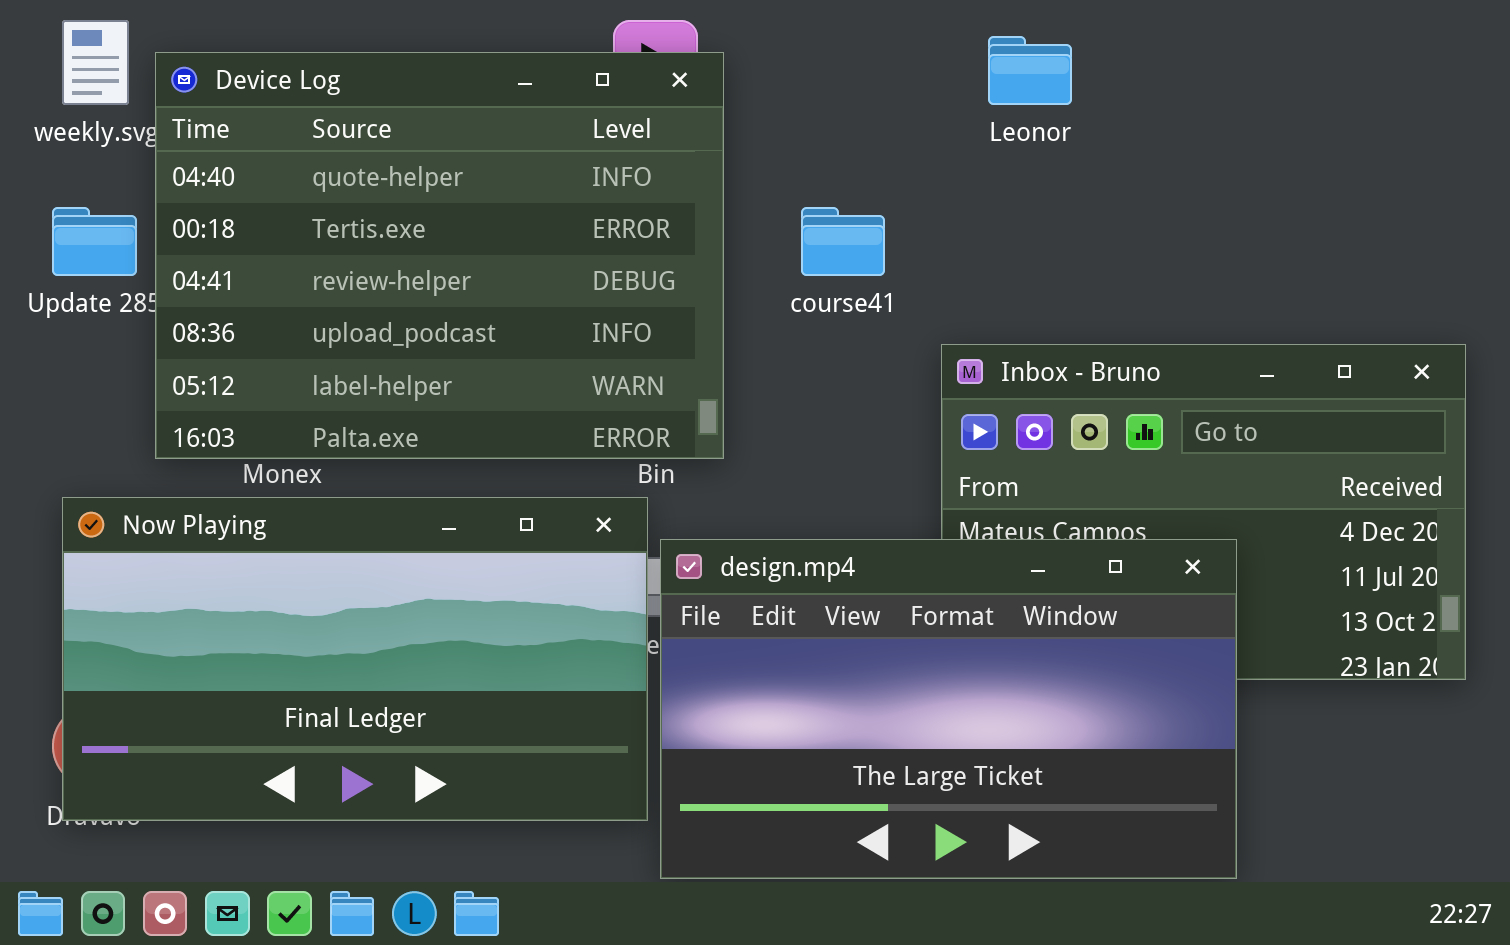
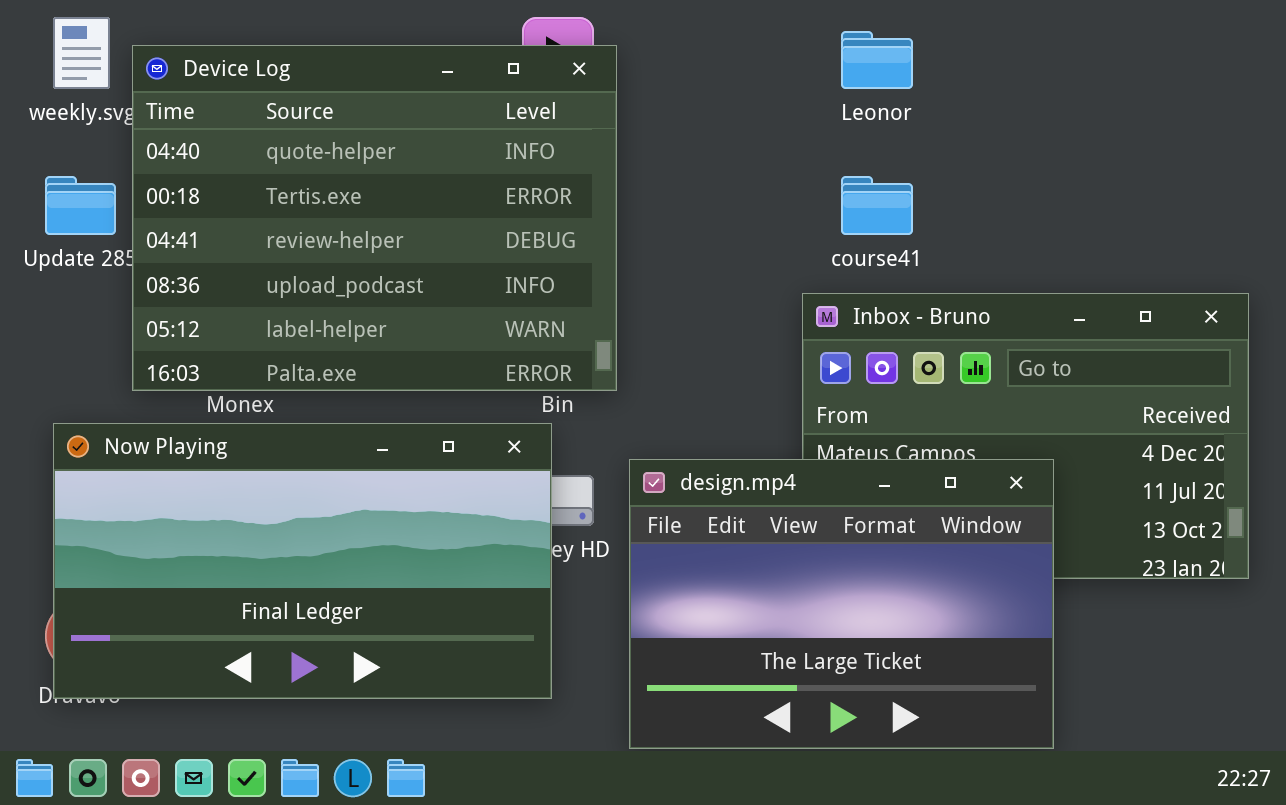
course41: [801,207,885,276] -> [841,176,913,235], moved
design.mp4: [660,539,1237,879] -> [629,459,1054,749], resized

